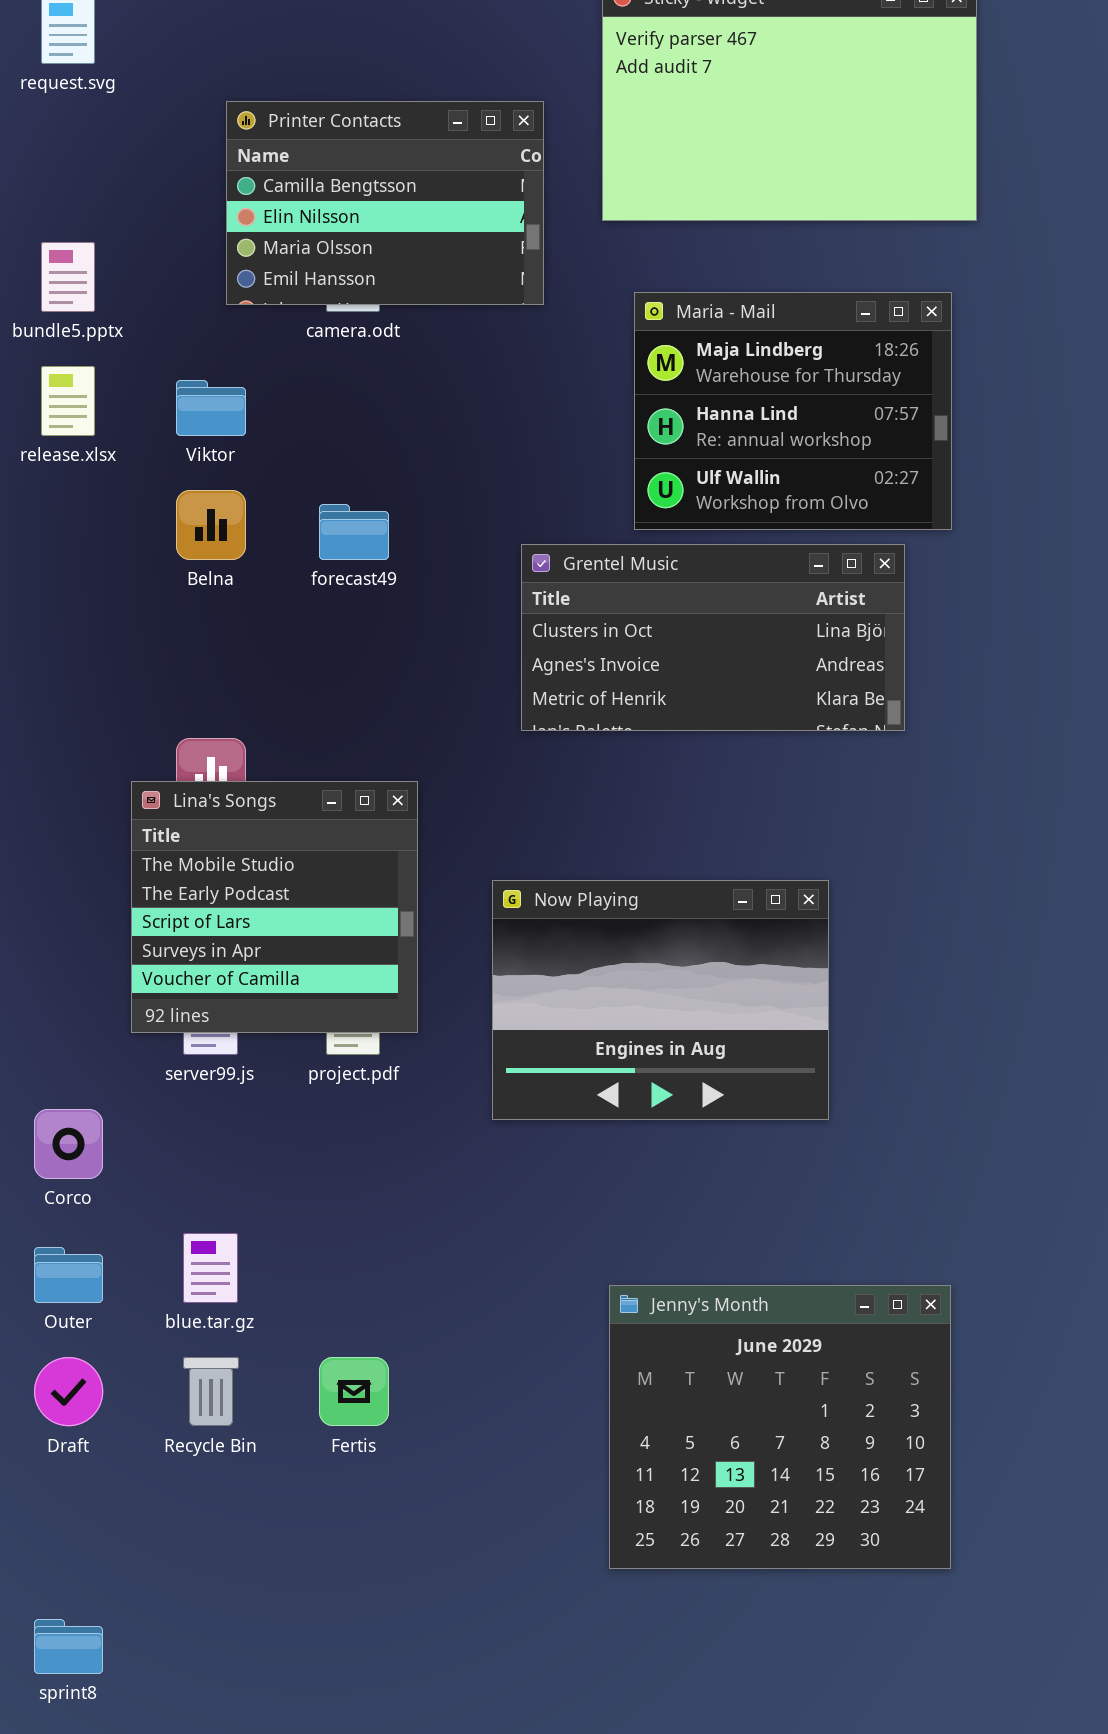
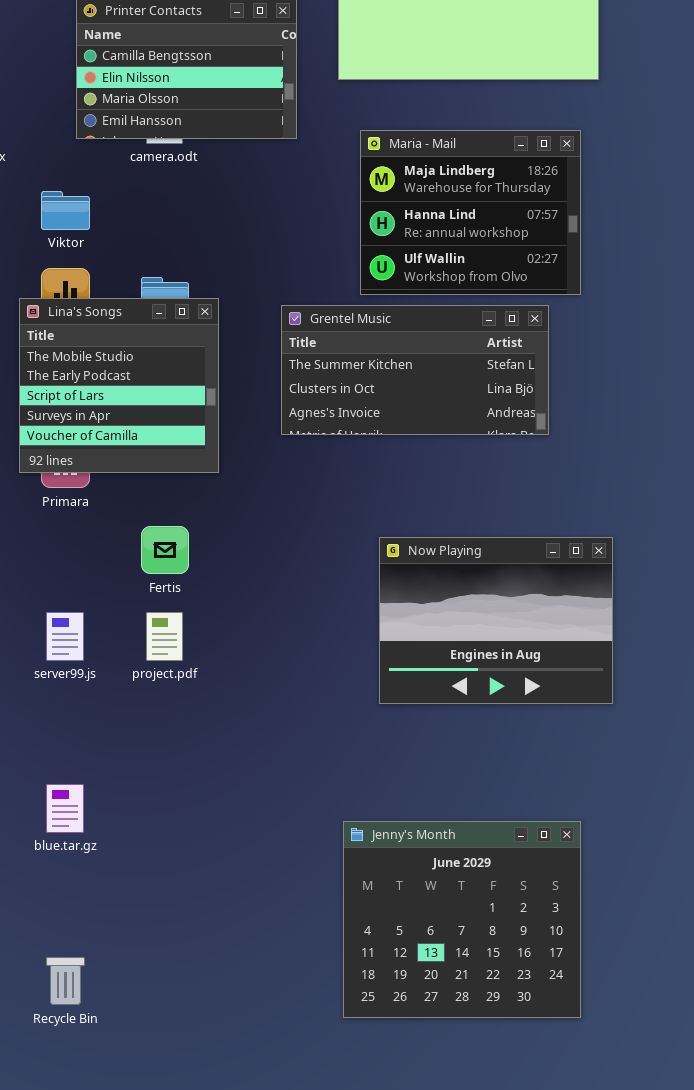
Grentel Music: [521,544,905,731] -> [281,305,549,435], scrolled up 1 row
Lina's Songs: [131,781,418,1033] -> [19,298,219,473], moved
Now Playing: [492,880,829,1120] -> [379,537,613,704], moved
Recycle Bin: [183,1357,239,1426] -> [46,957,85,1005], moved
Fertis: [319,1357,389,1426] -> [141,526,189,574], moved

